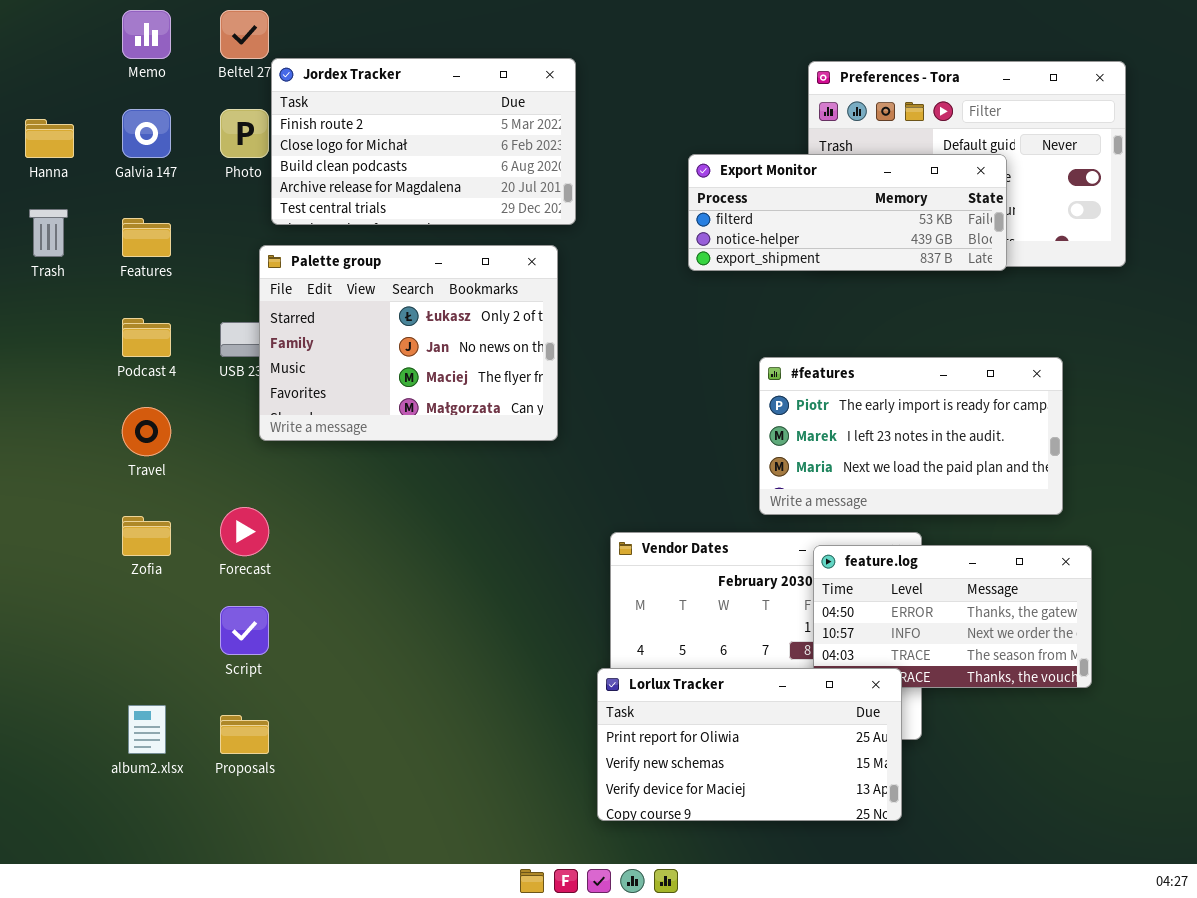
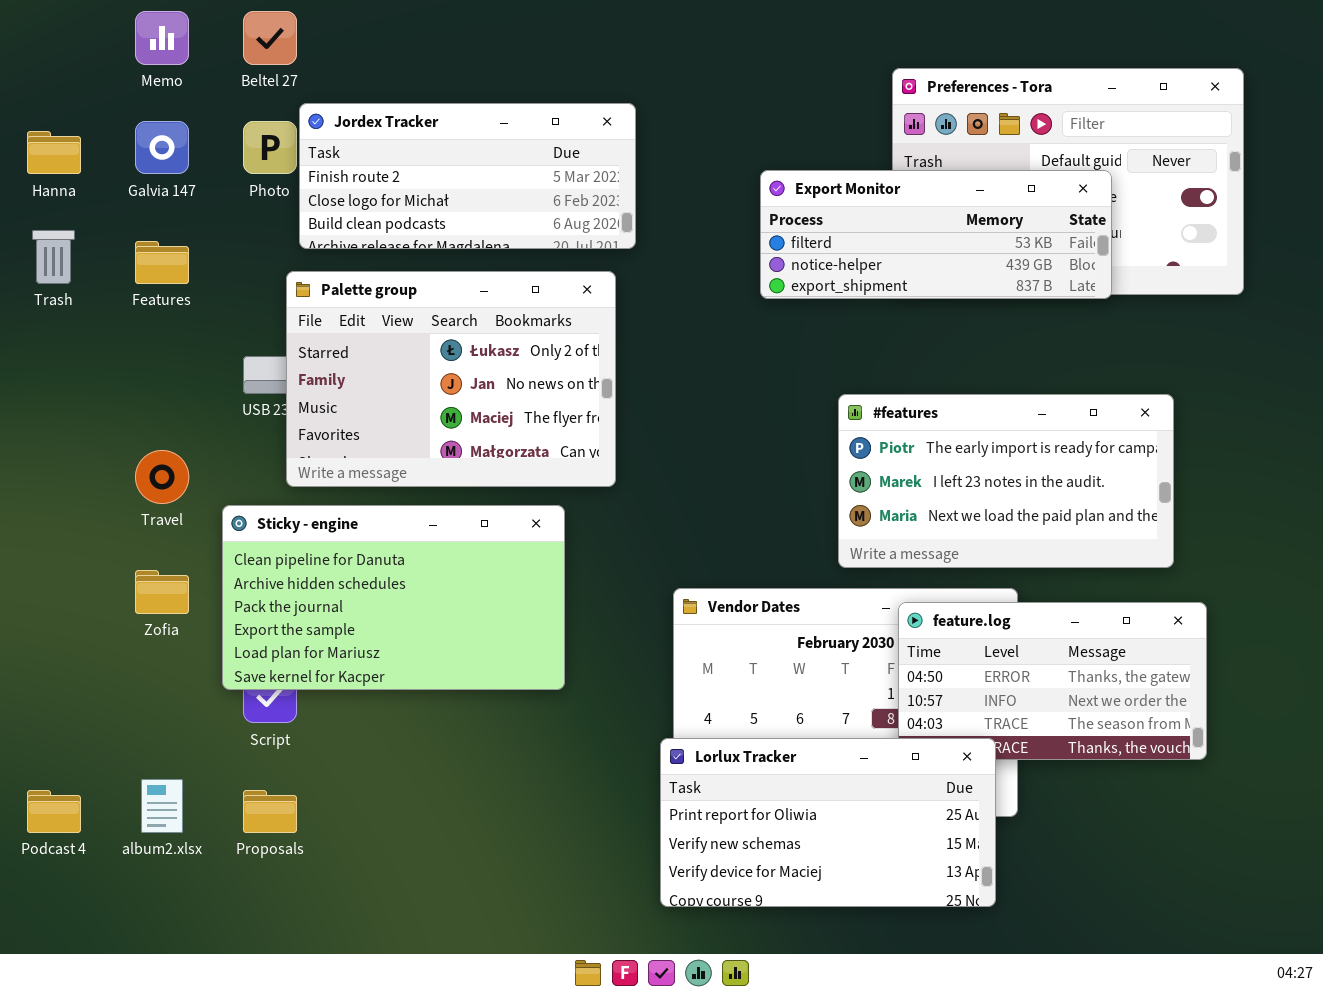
Jordex Tracker: [271,58,576,225] -> [299,103,636,249], resized
Podcast 4: [122,318,171,357] -> [27,790,81,833], moved
Sticky - engine: none -> [222,505,565,690], opened

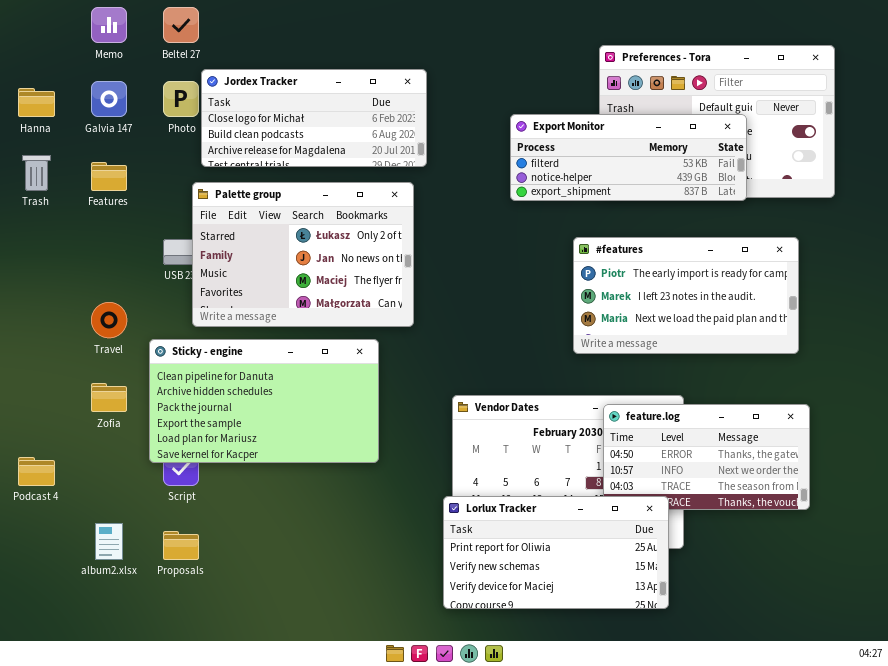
Jordex Tracker: [299,103,636,249] -> [201,69,427,167], scrolled down 1 row
#features: [838,394,1174,568] -> [573,237,799,354], moved
Podcast 4: [27,790,81,833] -> [18,457,55,486], moved

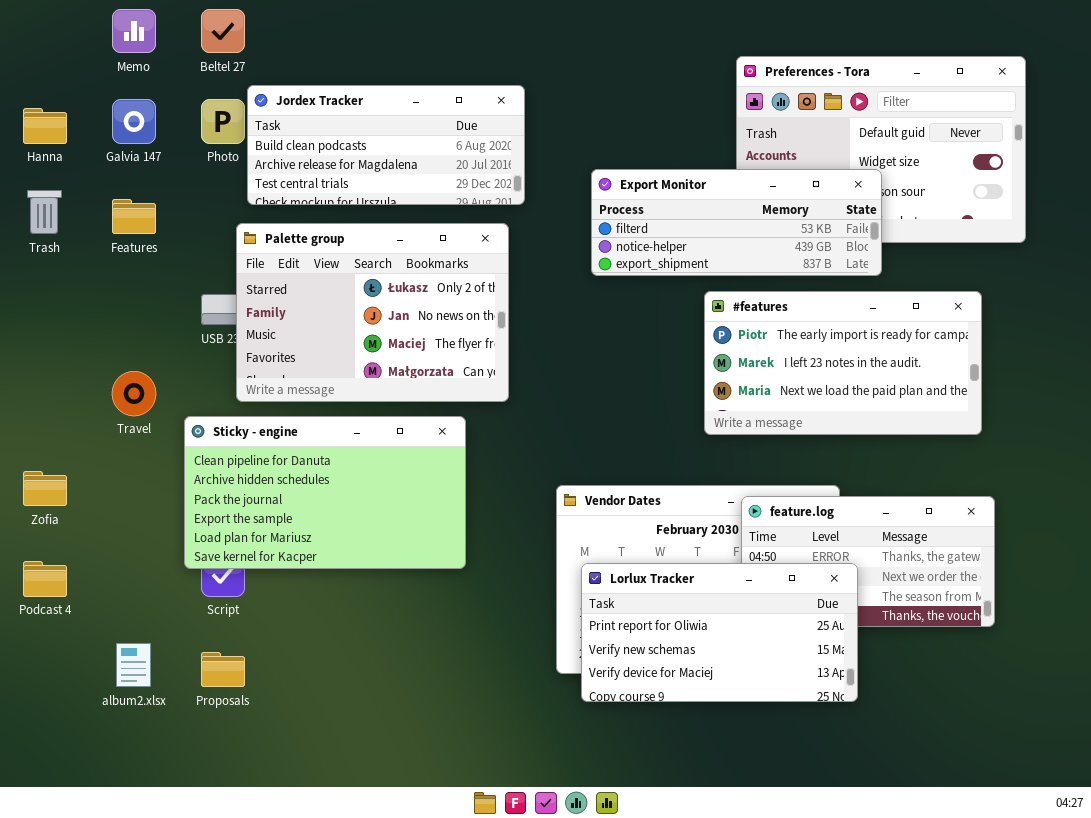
Jordex Tracker: [201,69,427,167] -> [247,85,525,205], scrolled down 1 row
Export Monitor: [510,114,747,201] -> [591,169,882,276], moved
Zofia: [91,383,127,412] -> [23,471,67,506], moved
Lorlux Tracker: [443,496,669,609] -> [581,563,858,702], moved

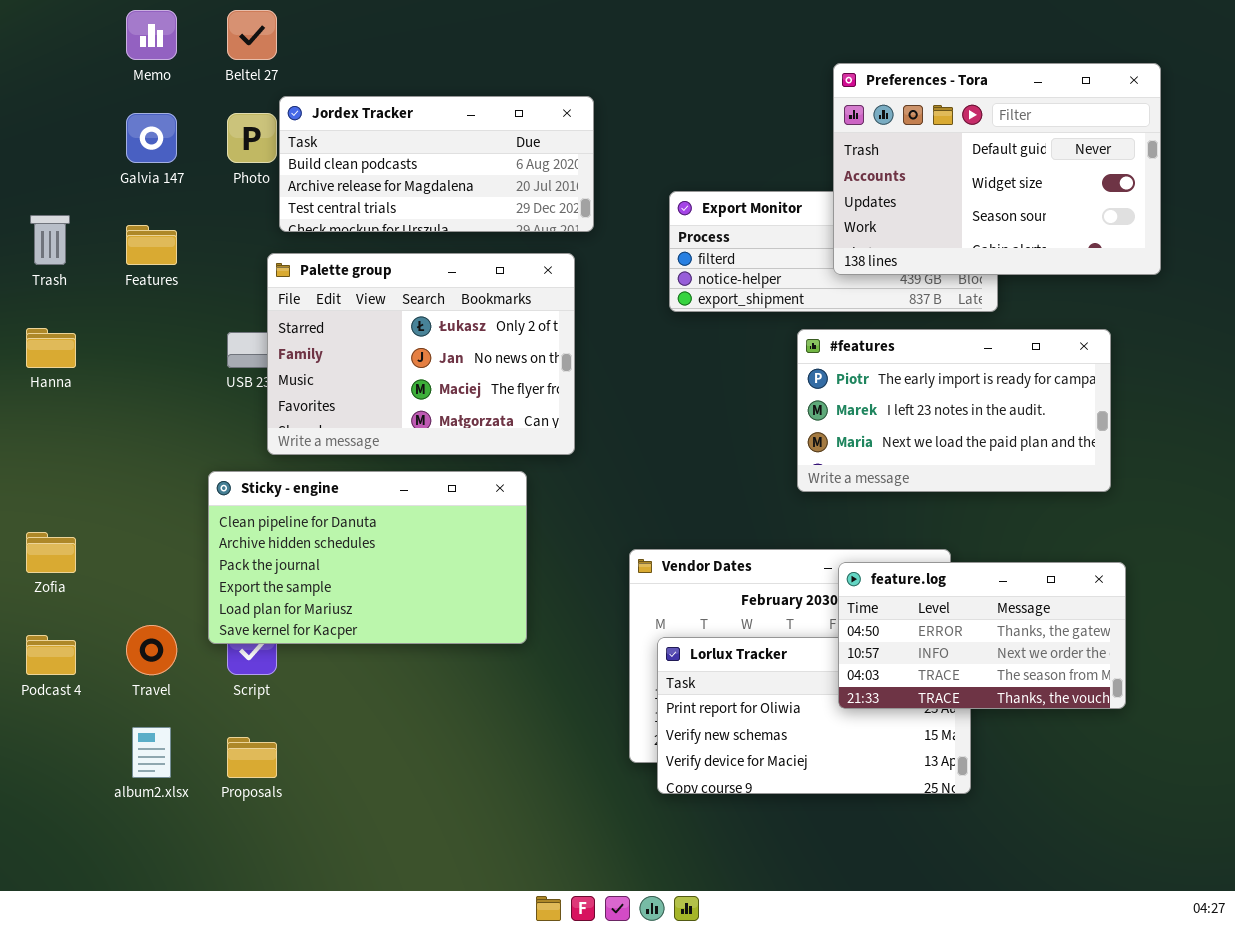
Preferences - Tora: [736,56,1026,243] -> [833,63,1161,275], raised
Hanna: [23,108,67,144] -> [26,328,76,368], moved
Travel: [112,371,156,416] -> [126,625,177,675], moved
feature.log: [741,496,995,627] -> [838,562,1126,709], raised

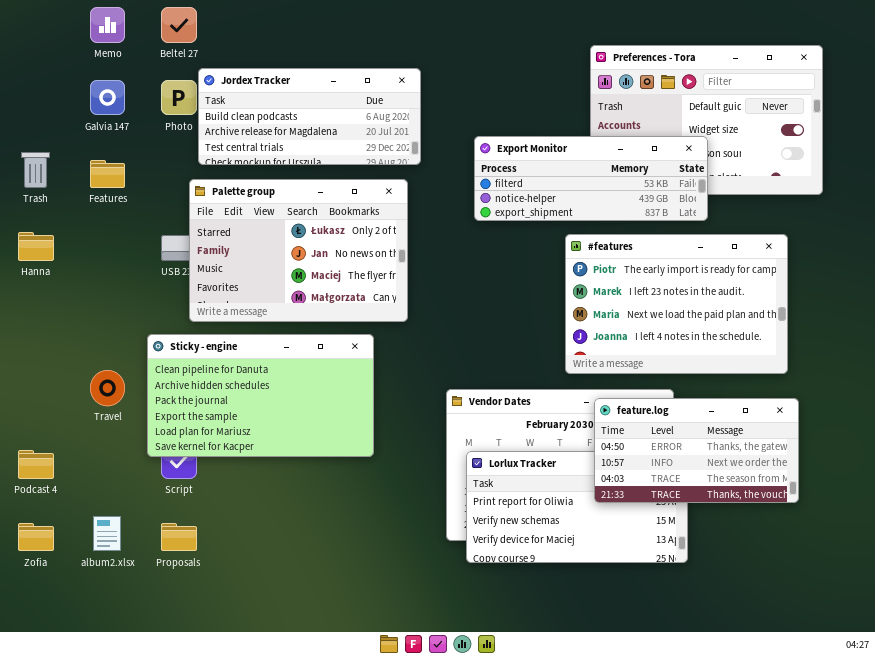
Export Monitor: [669,191,998,312] -> [474,136,708,221], raised
#features: [797,329,1111,492] -> [565,234,788,374], resized
Zofia: [26,532,76,573] -> [18,523,54,551], moved
Travel: [126,625,177,675] -> [90,370,125,406], moved

